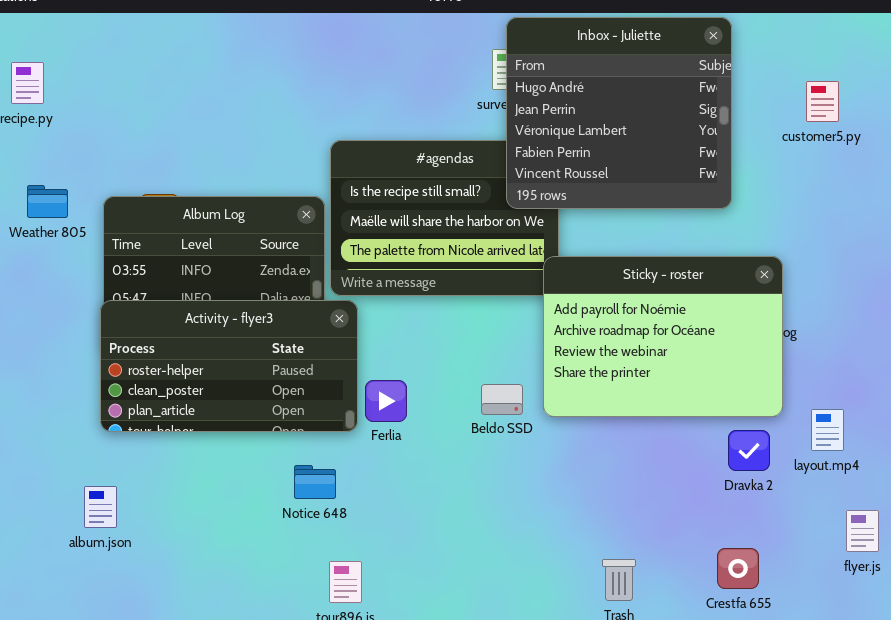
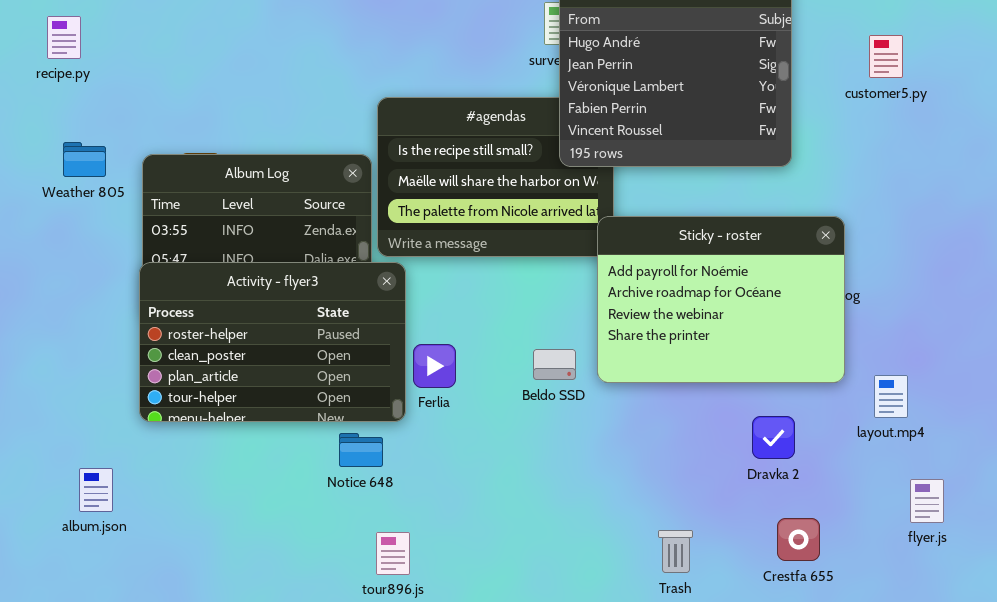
Activity - flyer3: [100,300,358,432] -> [139,262,406,422], resized
Dravka 2: [728,430,770,471] -> [752,416,795,459], moved
album.json: [84,486,117,528] -> [79,468,113,512], moved

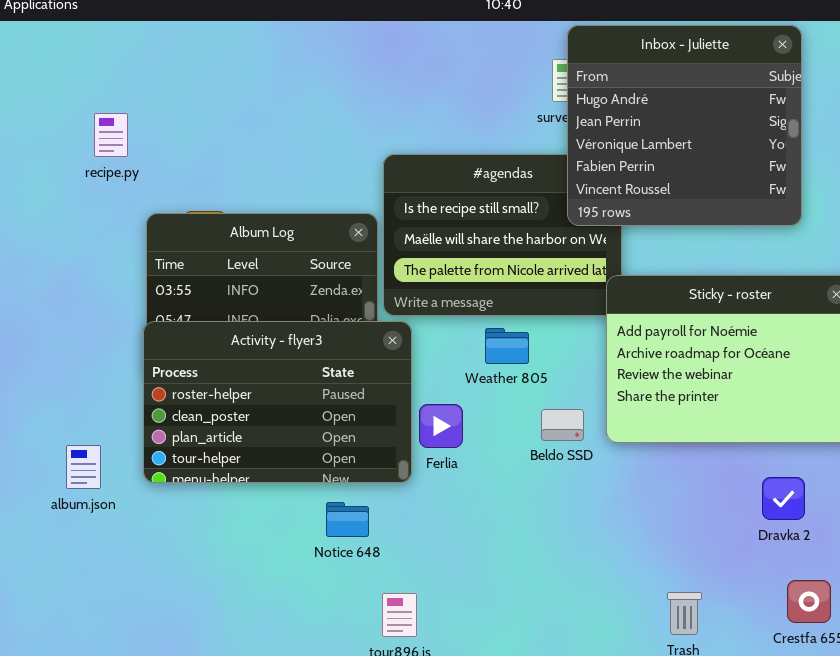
recipe.py: [47,16,81,59] -> [94,113,128,157], moved
Weather 805: [63,142,106,177] -> [485,328,529,364], moved
Notice 648: [339,433,383,467] -> [326,502,369,537], moved
album.json: [79,468,113,512] -> [66,445,101,489], moved

